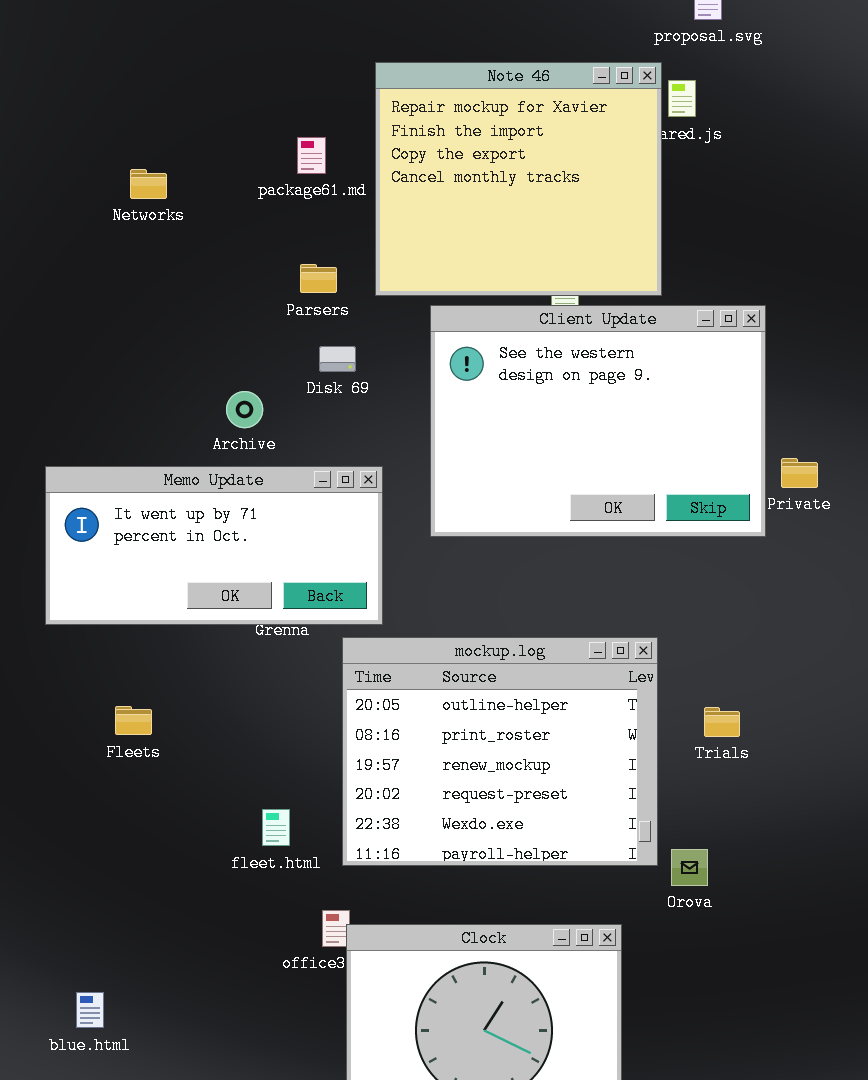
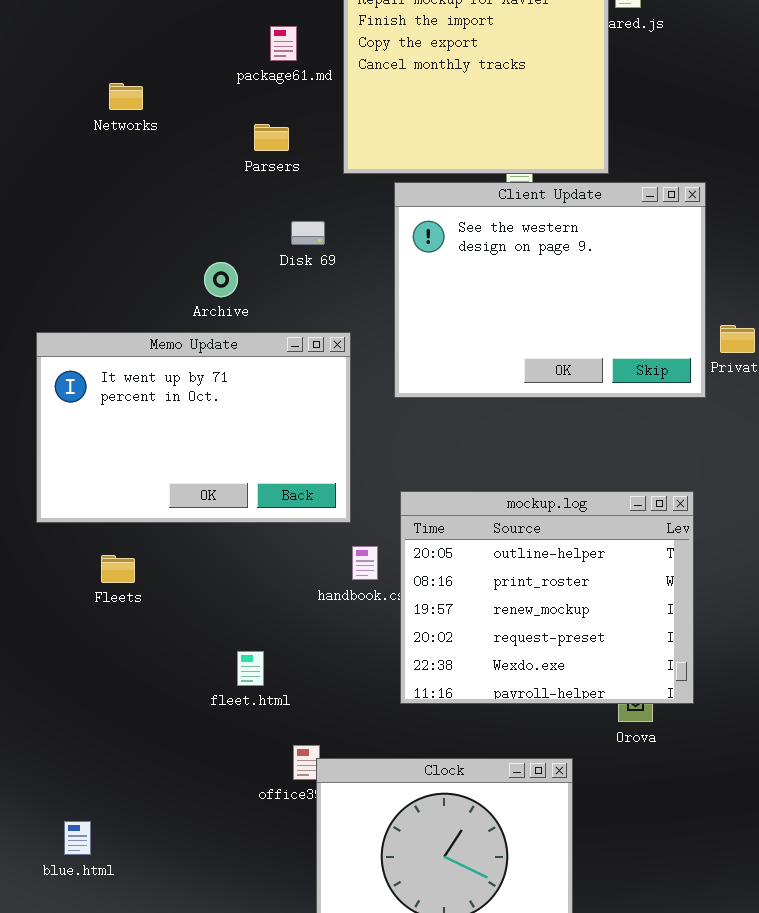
Networks: [130,169,167,199] -> [109,83,143,110], moved
Parsers: [300,264,337,293] -> [254,124,289,151], moved
Memo Update: [45,466,383,625] -> [36,332,351,523], resized
mockup.log: [342,637,658,866] -> [400,491,694,704], moved

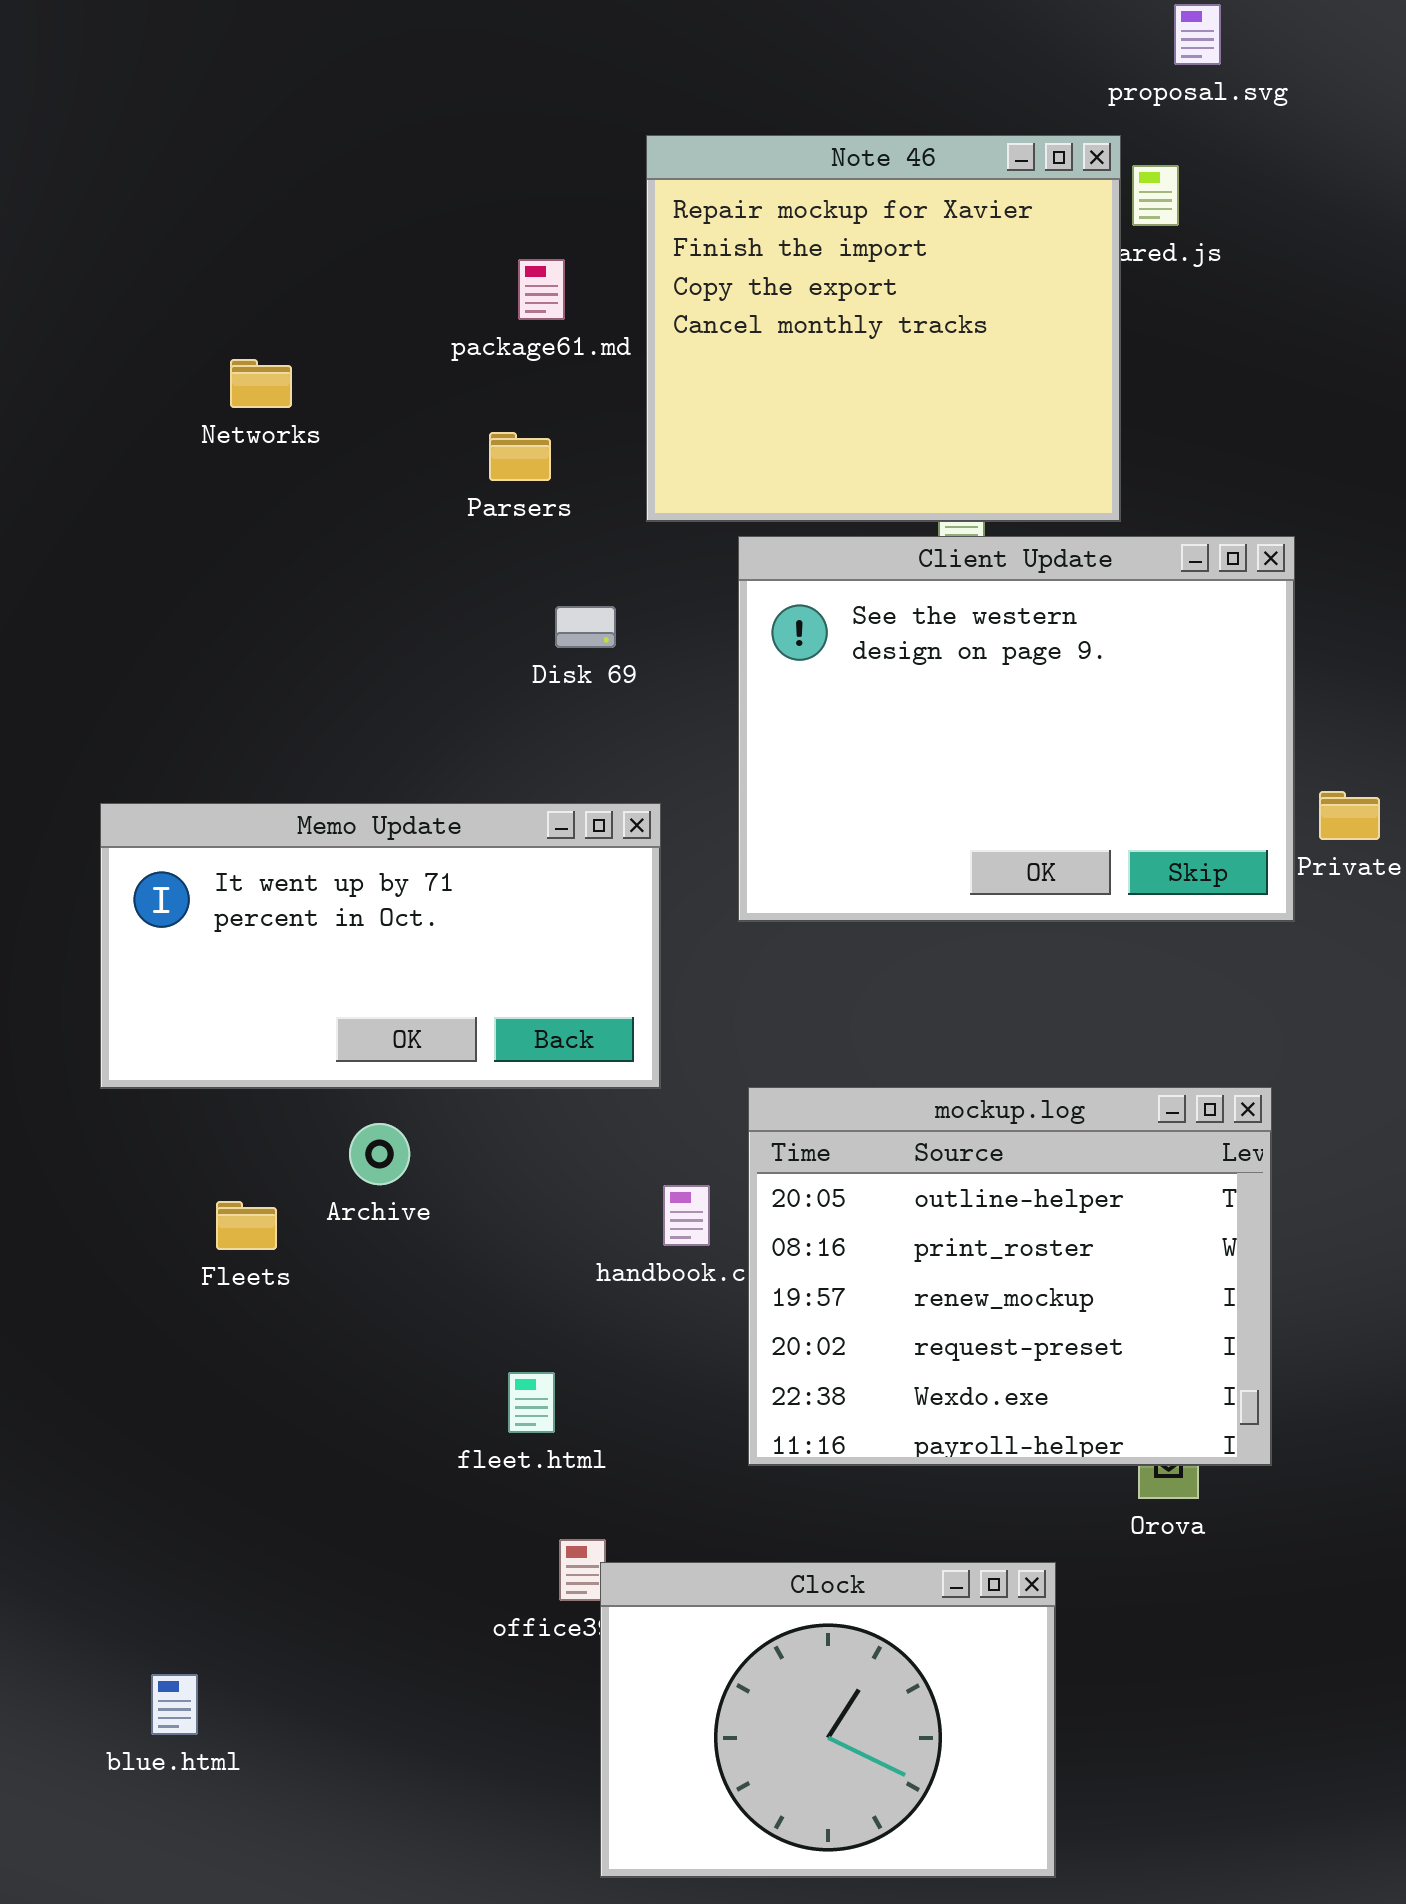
Archive: [204,262,238,297] -> [349,1123,410,1185], moved
Memo Update: [36,332,351,523] -> [100,803,661,1089], resized
fleet.html: [237,651,264,686] -> [508,1372,555,1433], moved

